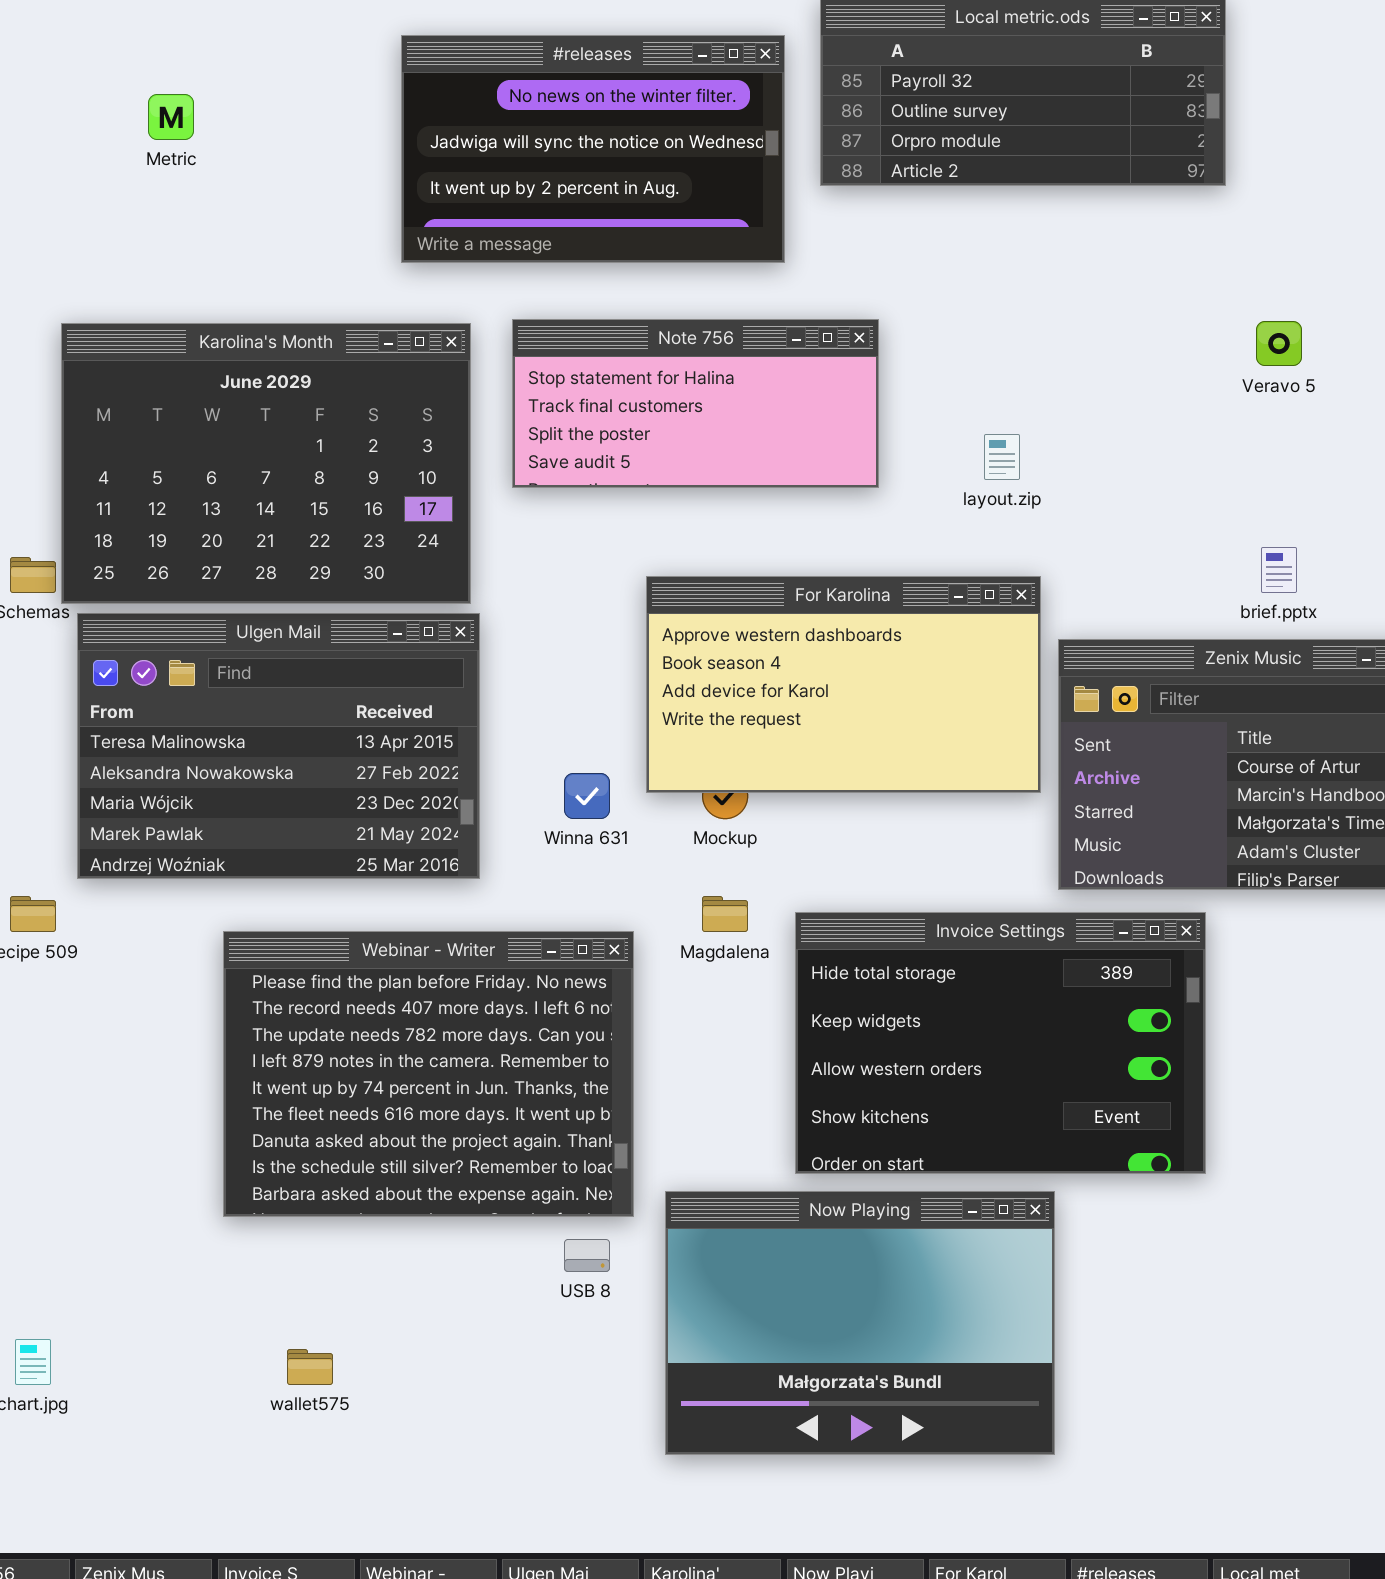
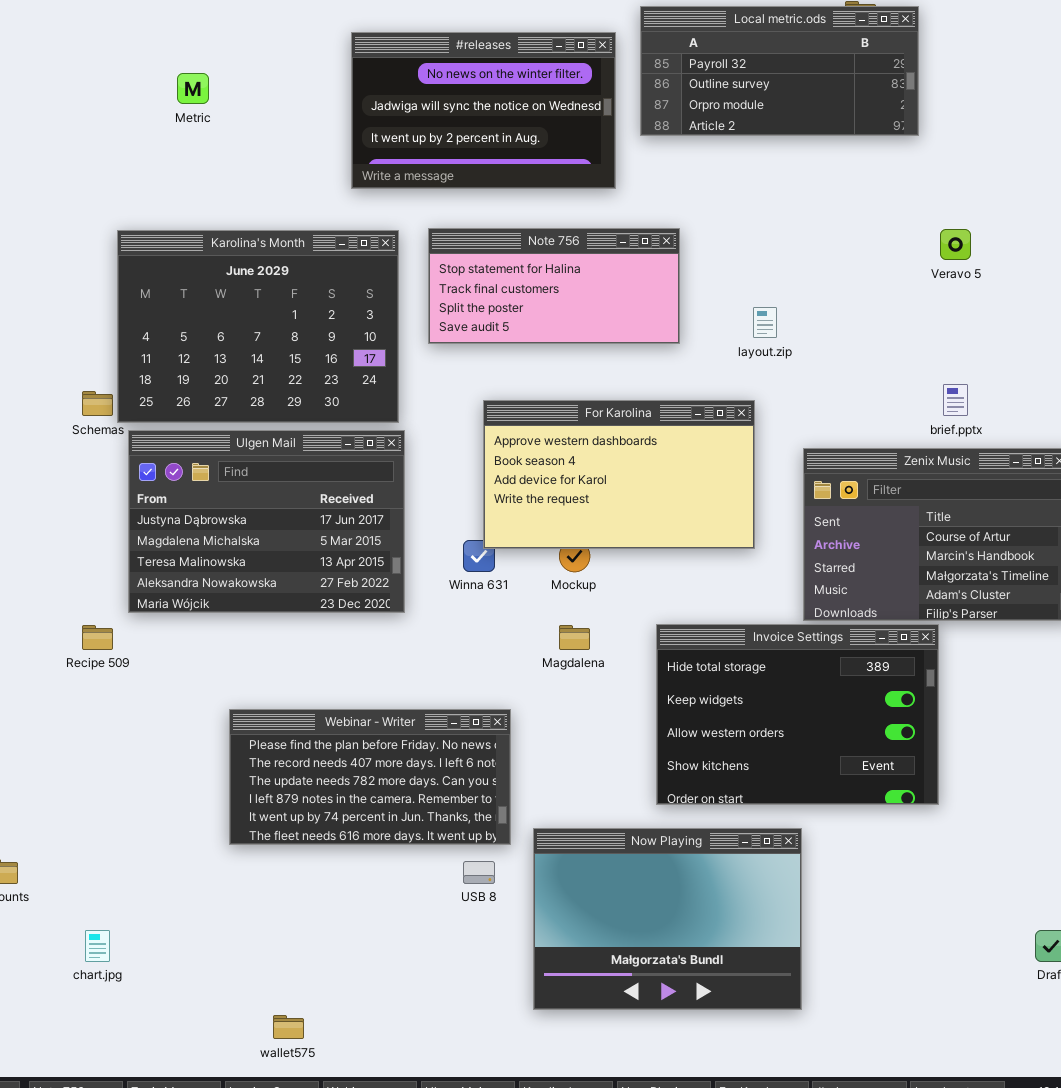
For Karolina: [646,576,1041,793] -> [483,400,755,549], moved
Ulgen Mail: [77,613,480,879] -> [128,430,405,613], scrolled up 2 rows
Invoice Settings: [795,912,1206,1174] -> [656,624,939,805], moved
Webinar - Writer: [223,931,634,1217] -> [229,709,511,845], resized
wallet575: [287,1349,333,1385] -> [273,1015,304,1039], moved

